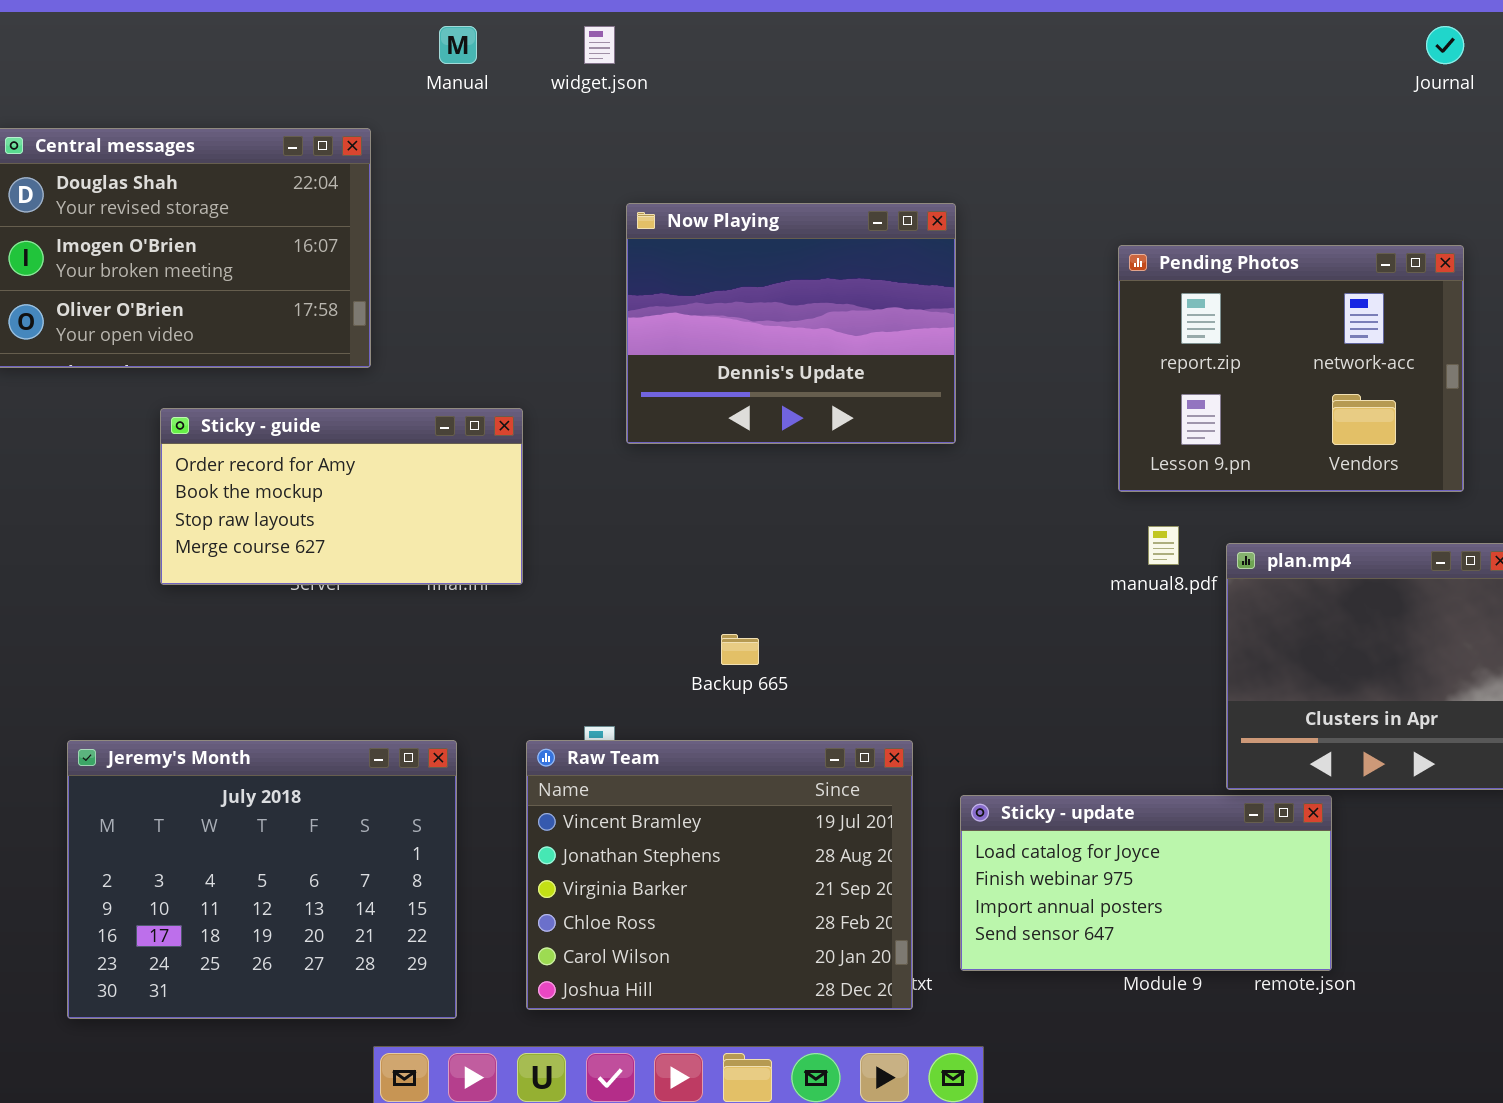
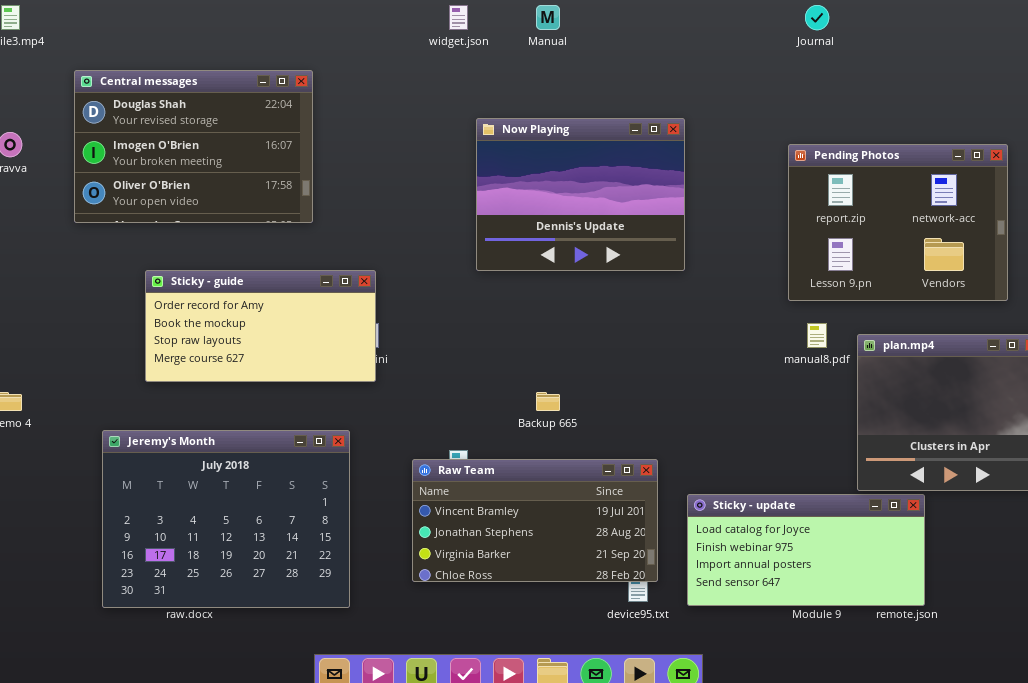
Manual: [439,26,477,64] -> [536,5,560,30], moved
Journal: [1426,26,1464,64] -> [805,5,829,30], moved
Sticky - guide: [160,408,523,585] -> [145,270,376,382], moved
Jeremy's Month: [67,740,457,1019] -> [102,430,350,608], moved
Raw Team: [526,740,913,1010] -> [412,459,658,582], resized

